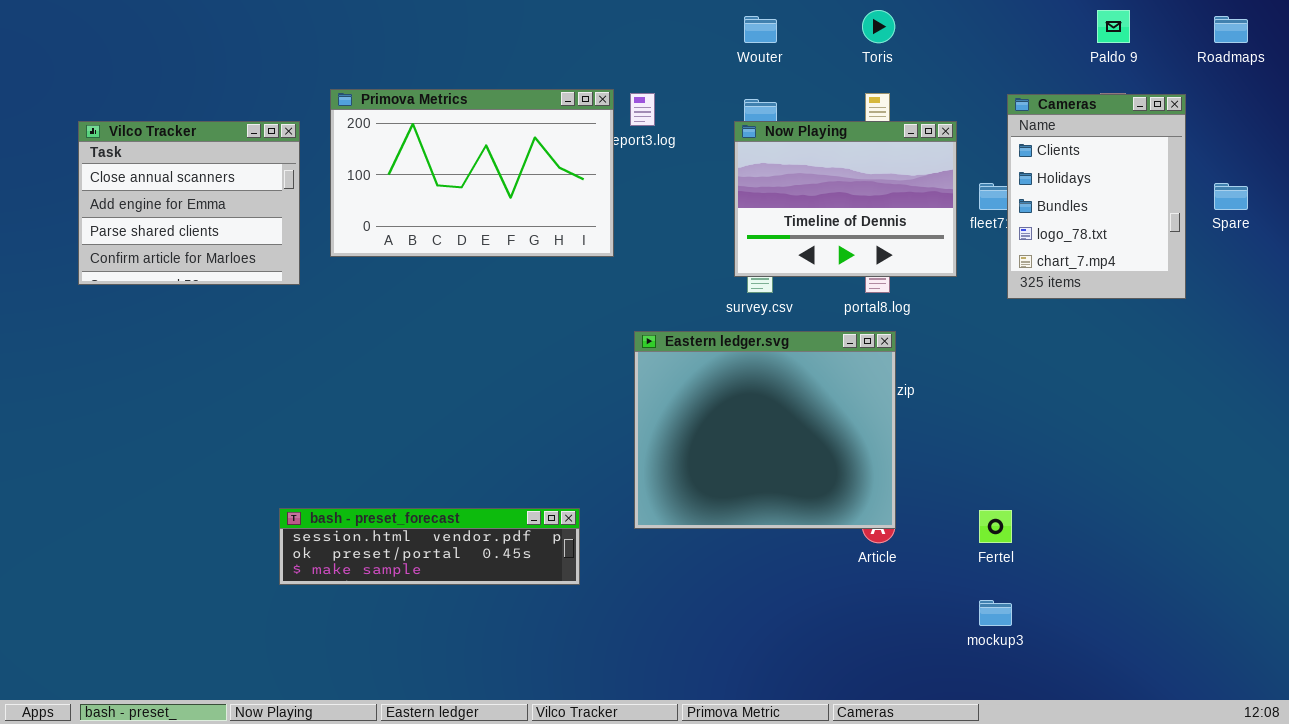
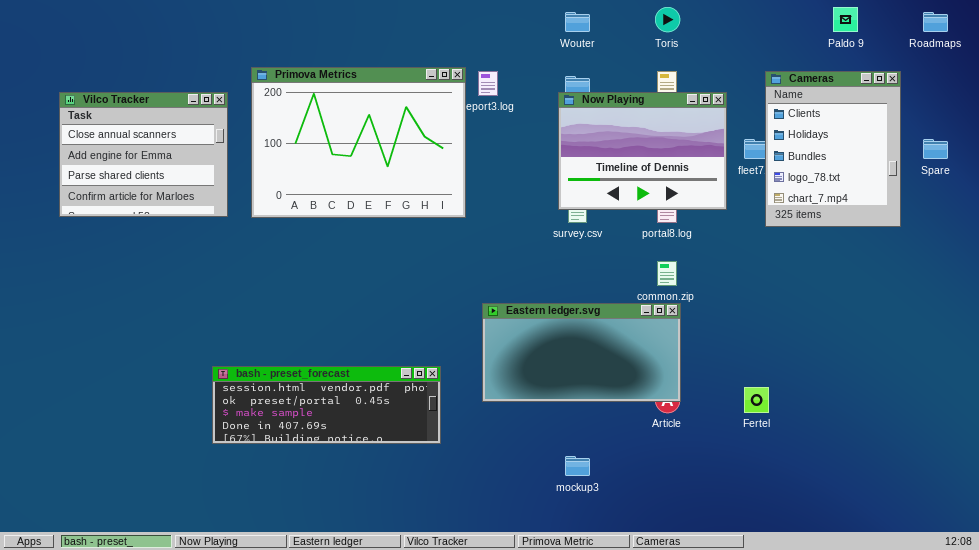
Primova Metrics: [330,89,614,257] -> [251,67,466,218], resized
Eastern ledger.svg: [634,331,896,529] -> [482,303,681,402], resized
bash - preset_forecast: [279,508,580,585] -> [212,366,441,444], resized
mockup3: [979,600,1012,626] -> [565,456,590,476], moved

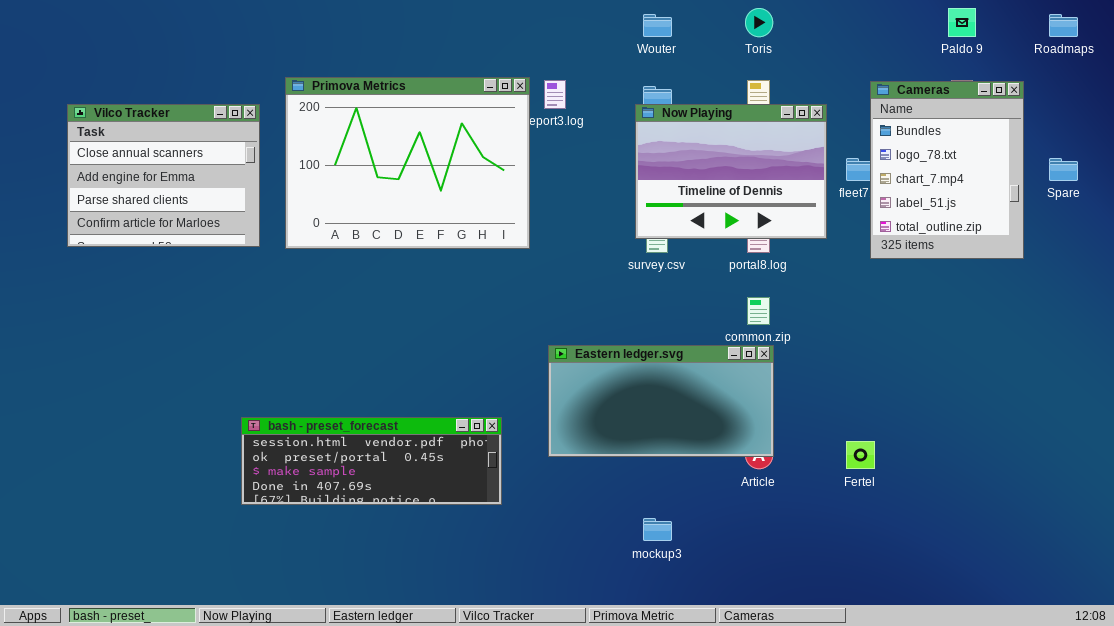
Cameras: [765,71,901,227] -> [870,81,1024,259], scrolled down 2 rows

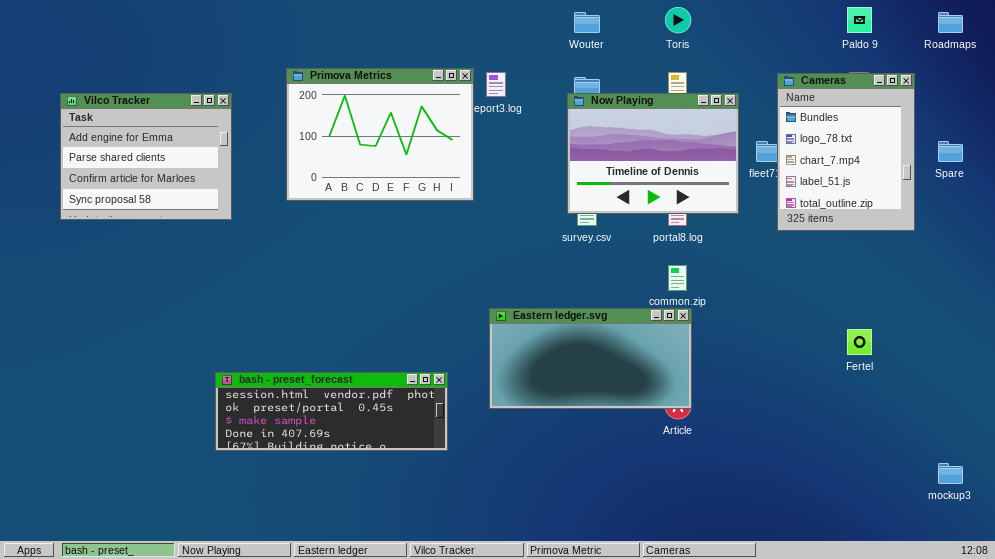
Primova Metrics: [285,77,530,249] -> [286,68,474,201], resized
Vilco Tracker: [67,104,260,247] -> [60,93,232,220], scrolled down 1 row
Fertel: [846,441,875,469] -> [847,329,872,355], moved
mockup3: [643,518,672,541] -> [938,463,963,484], moved

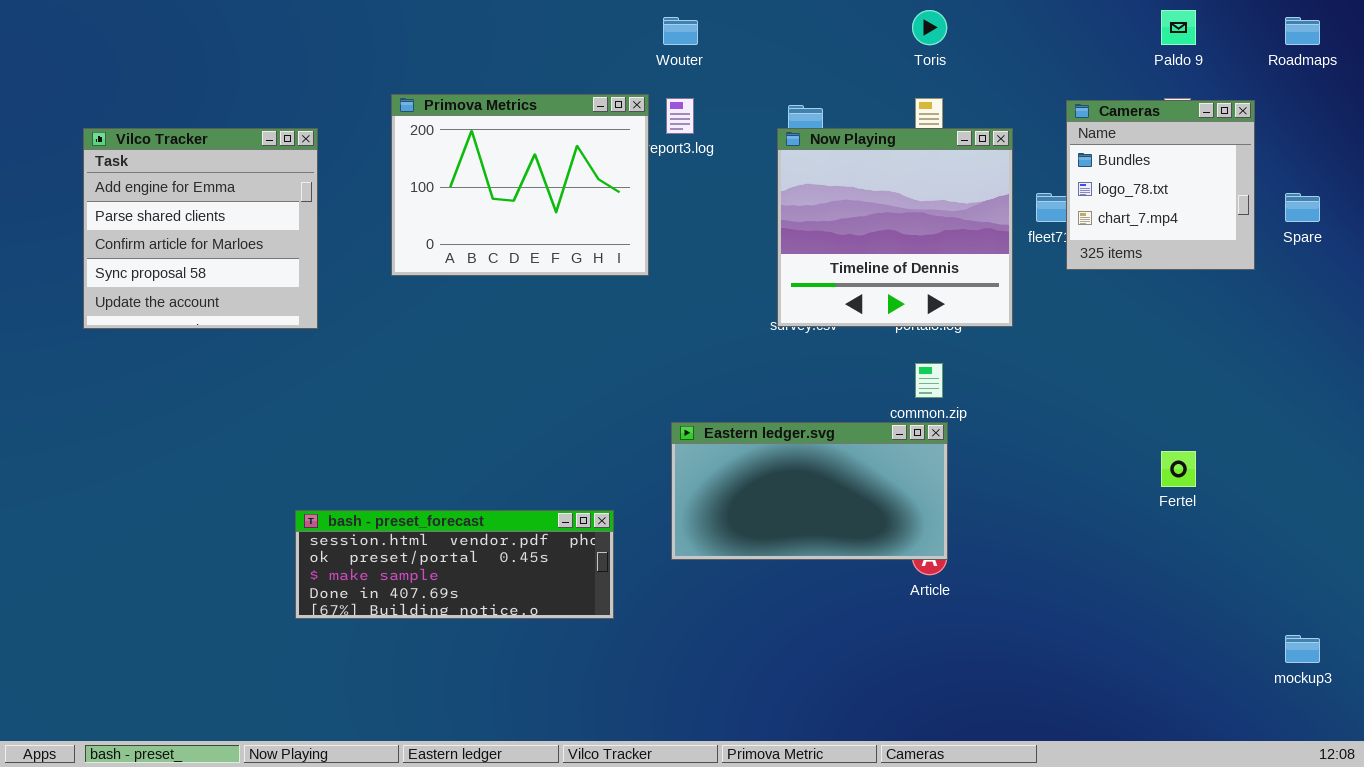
Wouter: [574,12,600,33] -> [663,17,698,45], moved
Cameras: [777,73,915,231] -> [1066,100,1255,270], resized
Vilco Tracker: [60,93,232,220] -> [83,128,318,329], resized
Now Playing: [567,93,739,214] -> [777,128,1013,327], resized

